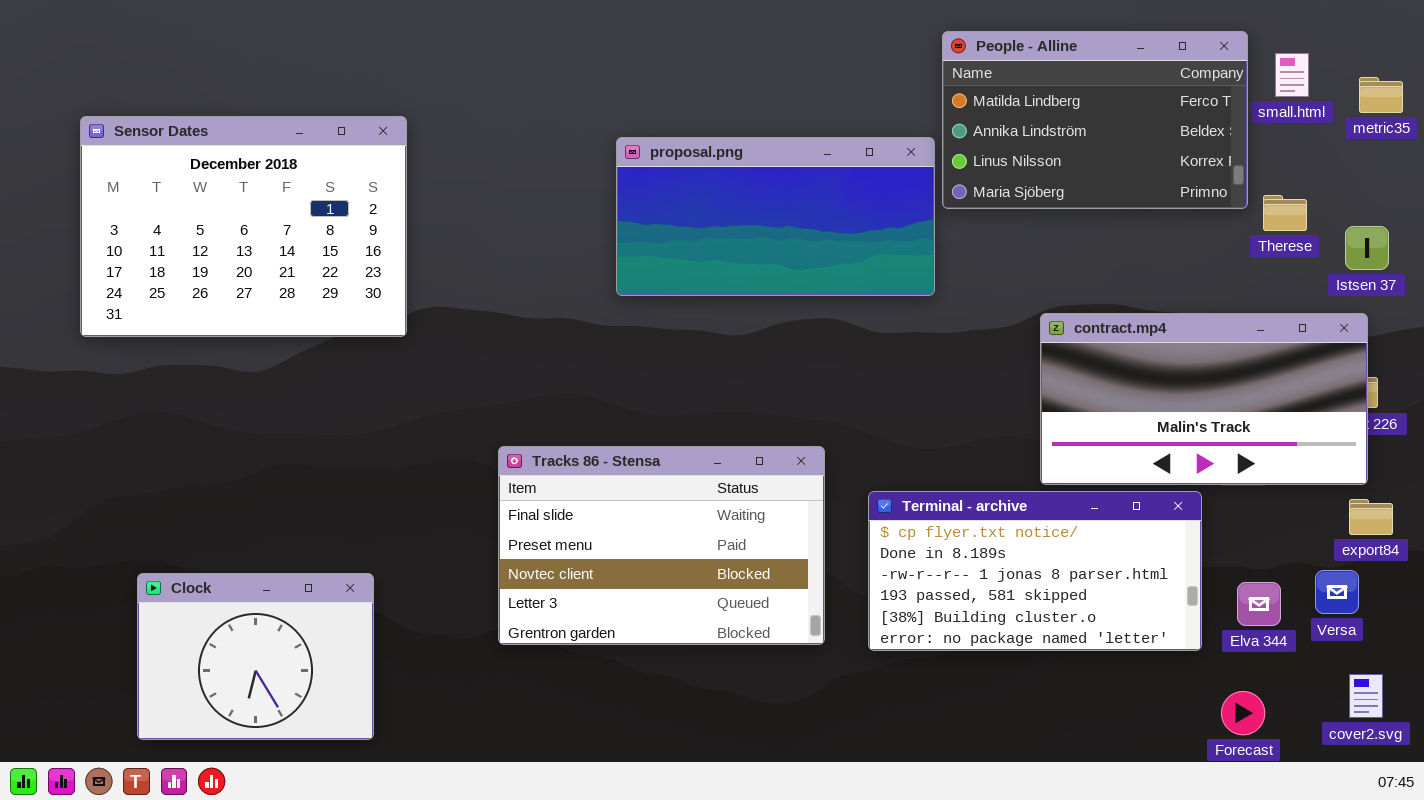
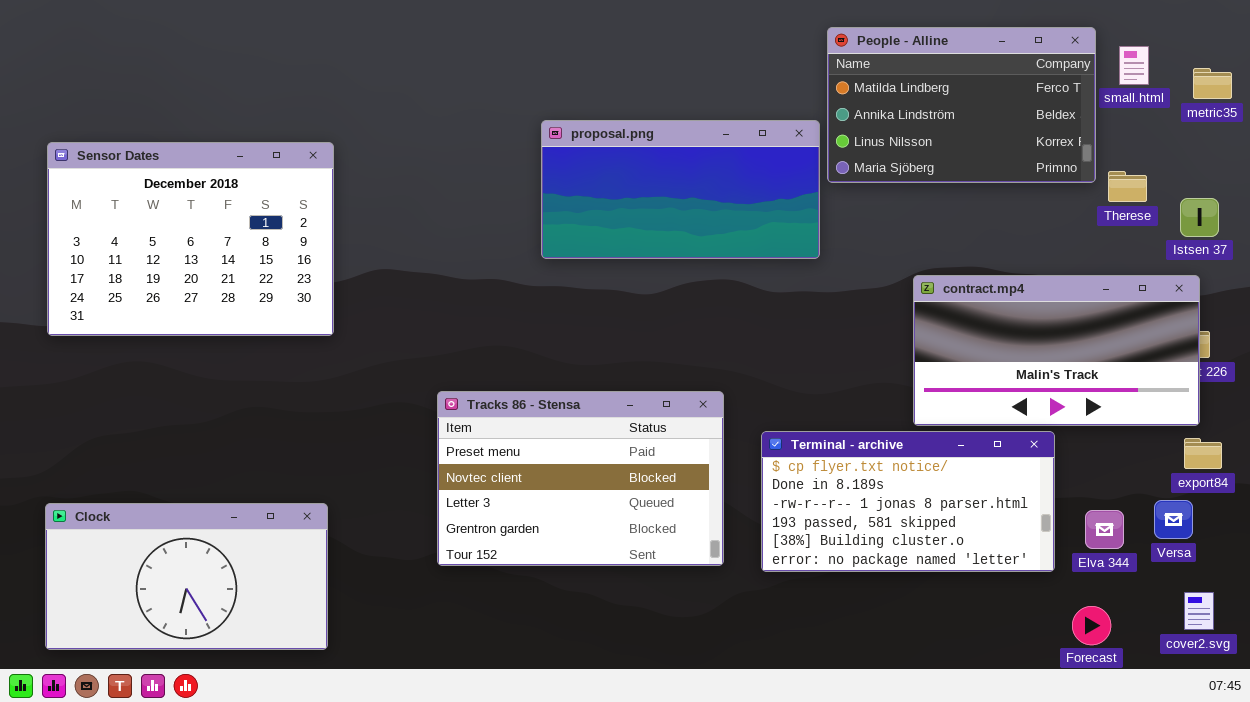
Sensor Dates: [80,116,407,337] -> [47,142,334,336], moved
Tracks 86 - Stensa: [498,446,825,645] -> [437,391,724,566], scrolled down 1 row
Clock: [137,573,374,740] -> [45,503,328,650], resized

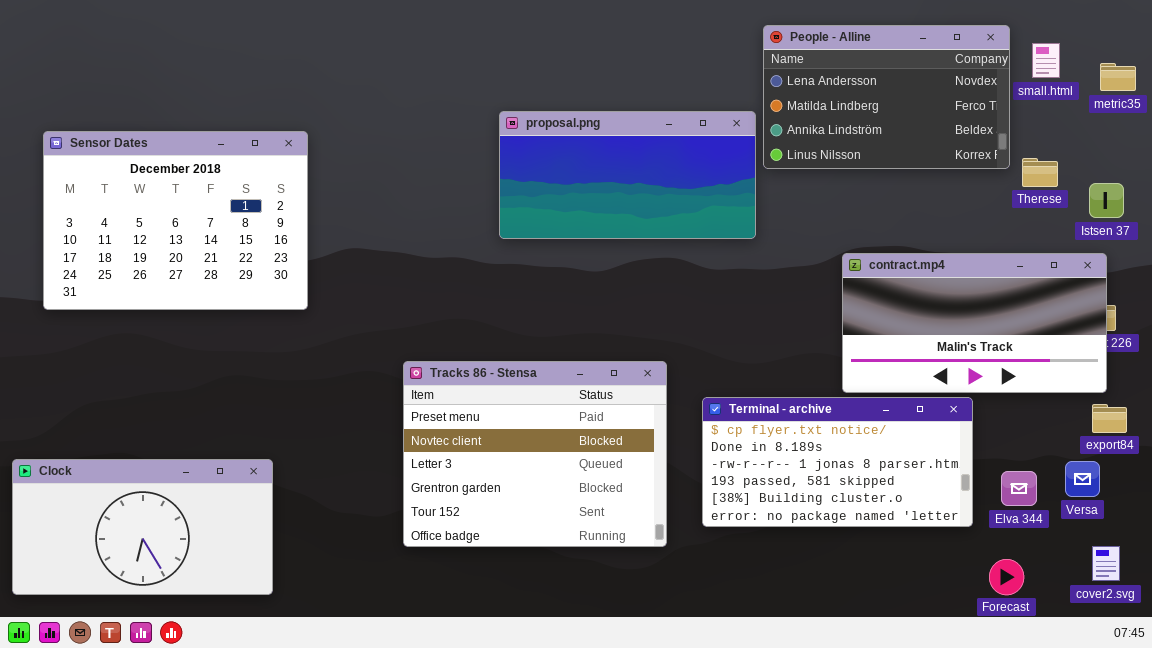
People - Alline: [827,27,1096,183] -> [763,25,1010,169], scrolled up 1 row
Tracks 86 - Stensa: [437,391,724,566] -> [403,361,667,547], resized
Clock: [45,503,328,650] -> [12,459,273,595], moved

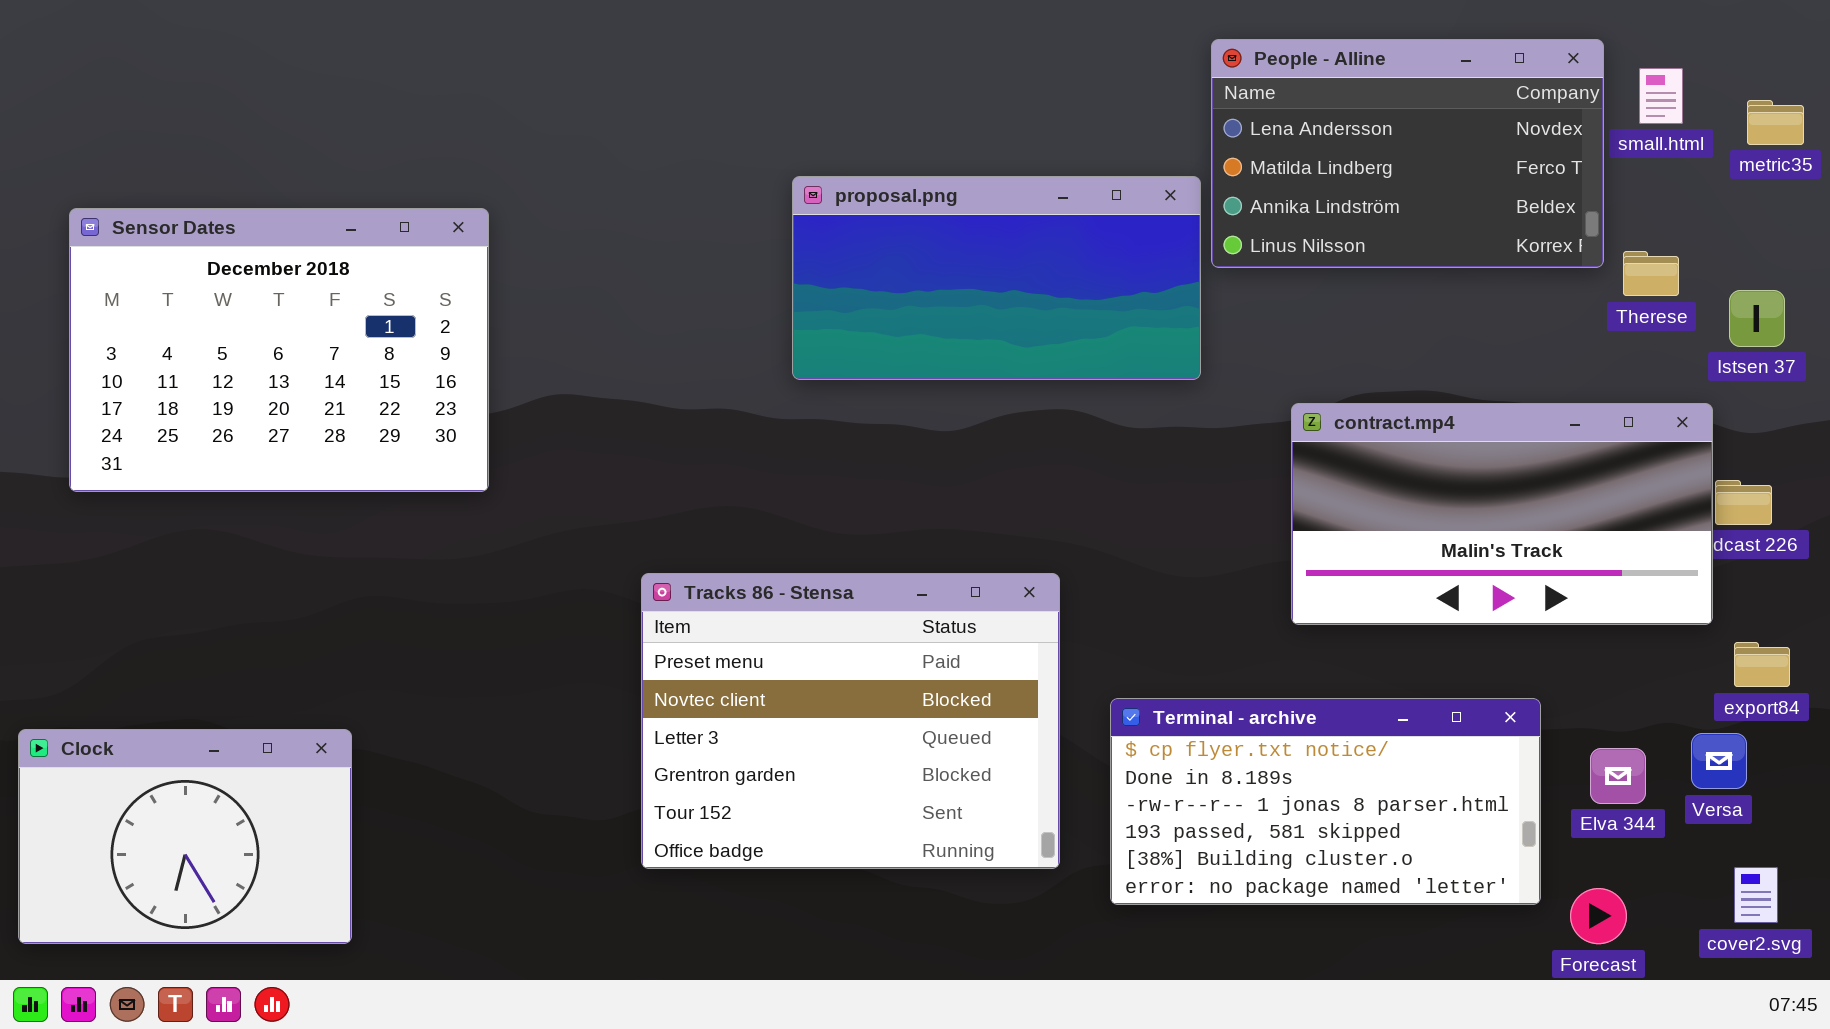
contract.mp4: [842,253,1107,393] -> [1291,403,1713,625], moved
Terminal - archive: [702,397,973,527] -> [1110,698,1541,905], moved
Clock: [12,459,273,595] -> [18,729,352,944], resized

